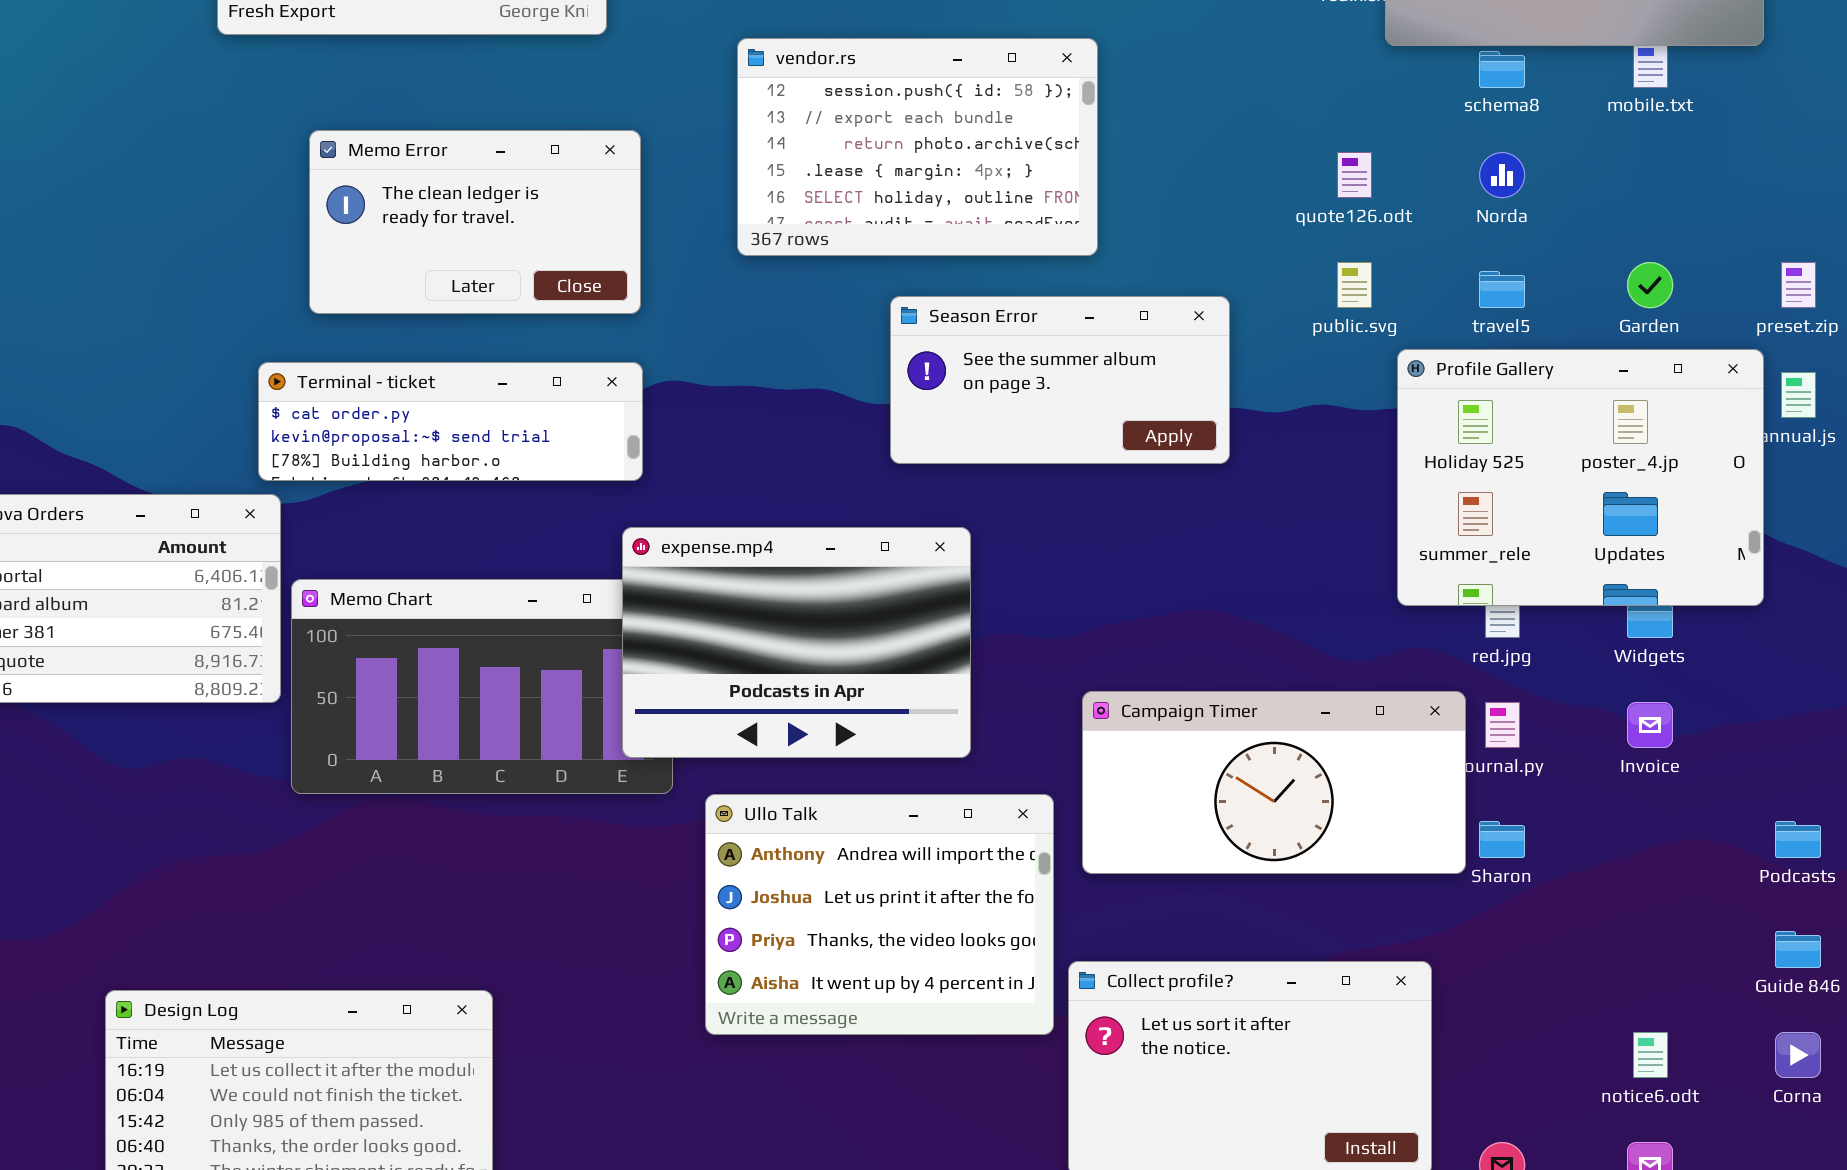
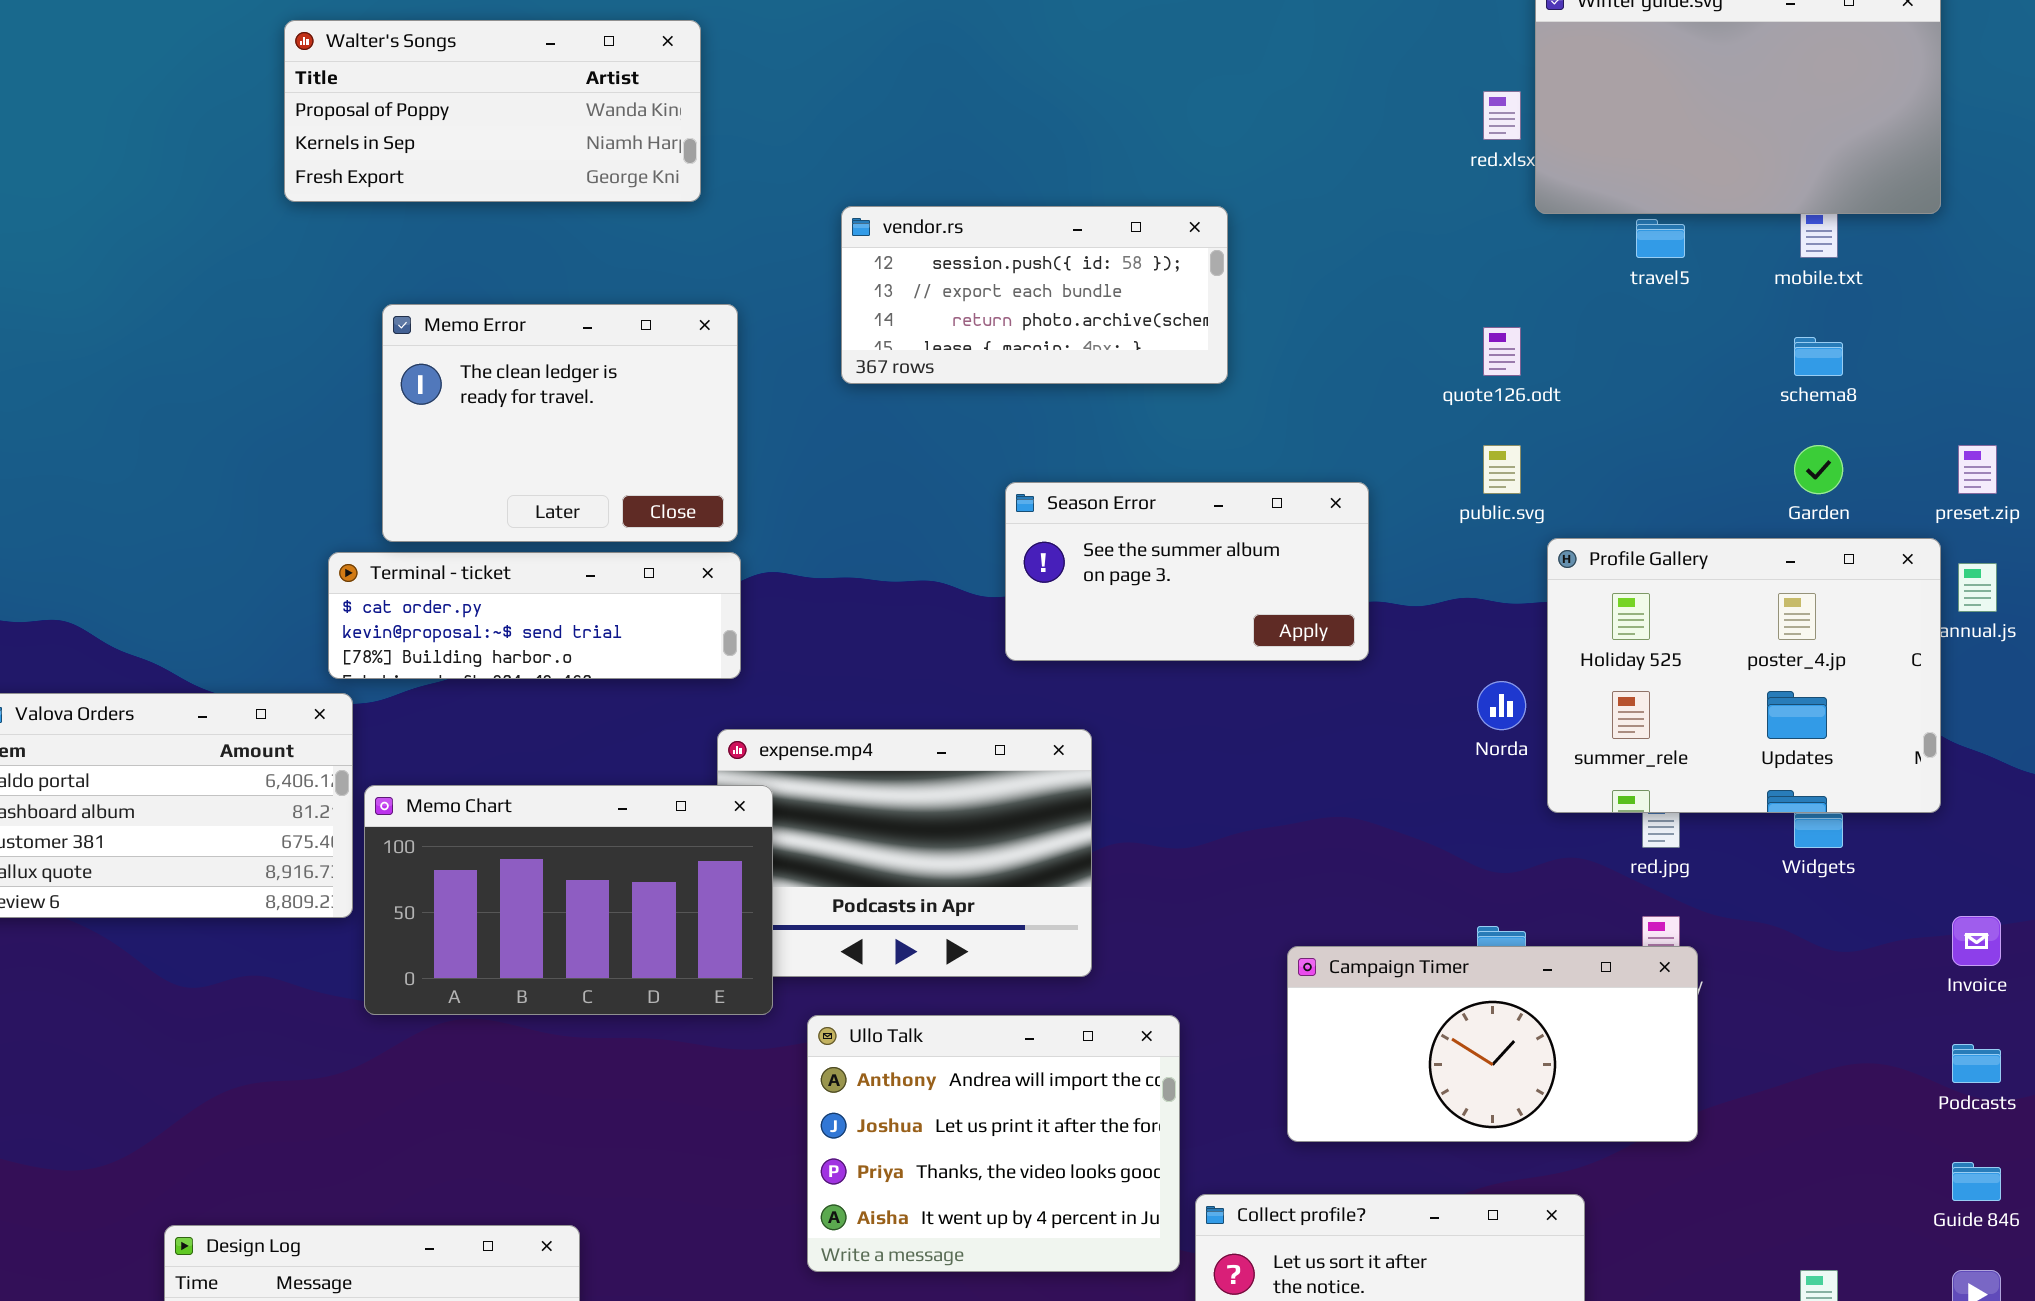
vendor.rs: [737,38,1098,256] -> [841,206,1228,384], resized
schema8: [1479,51,1525,88] -> [1794,337,1843,376], moved
Memo Error: [309,130,641,314] -> [382,304,738,542], resized
Norda: [1479,152,1525,198] -> [1477,681,1526,730], moved
travel5: [1479,271,1525,308] -> [1636,219,1685,258], moved
Memo Chart: [291,579,673,794] -> [364,785,773,1015], raised
Campaign Timer: [1082,691,1466,874] -> [1287,946,1698,1142], moved
Invoice: [1627,702,1673,748] -> [1952,916,2001,966], moved

